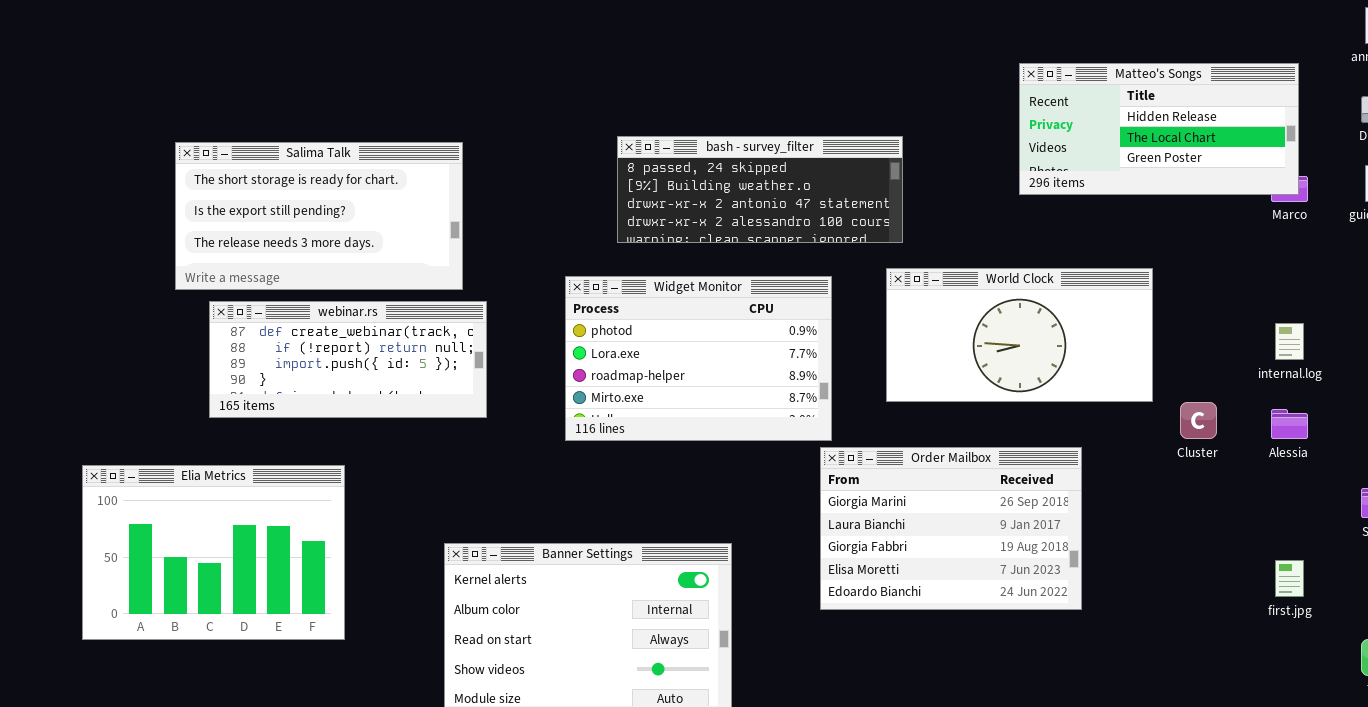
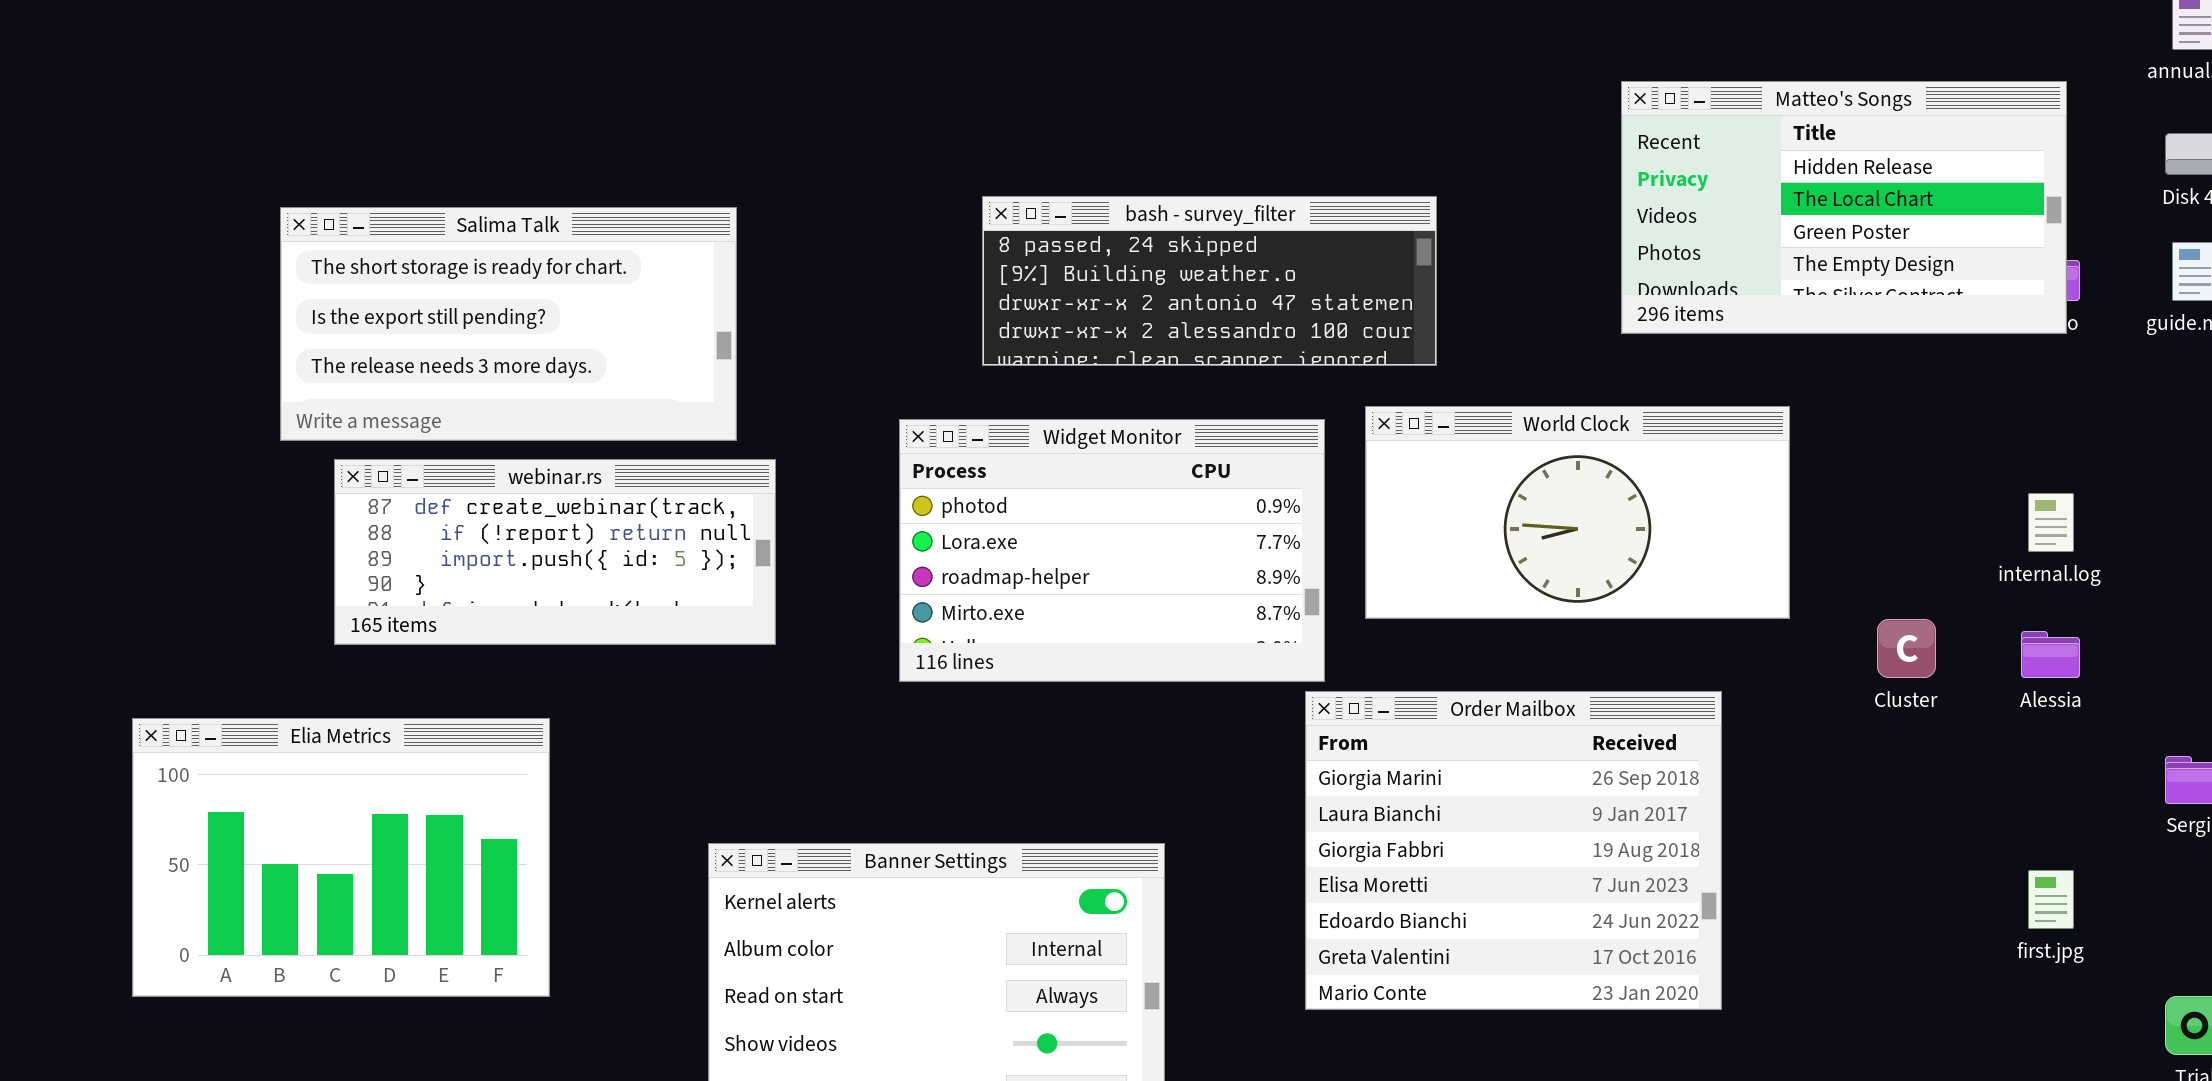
Matteo's Songs: [1019,63,1299,195] -> [1621,81,2067,334], resized
World Clock: [886,268,1153,402] -> [1365,406,1790,619], moved
Order Mailbox: [820,447,1082,610] -> [1305,691,1722,1010], resized

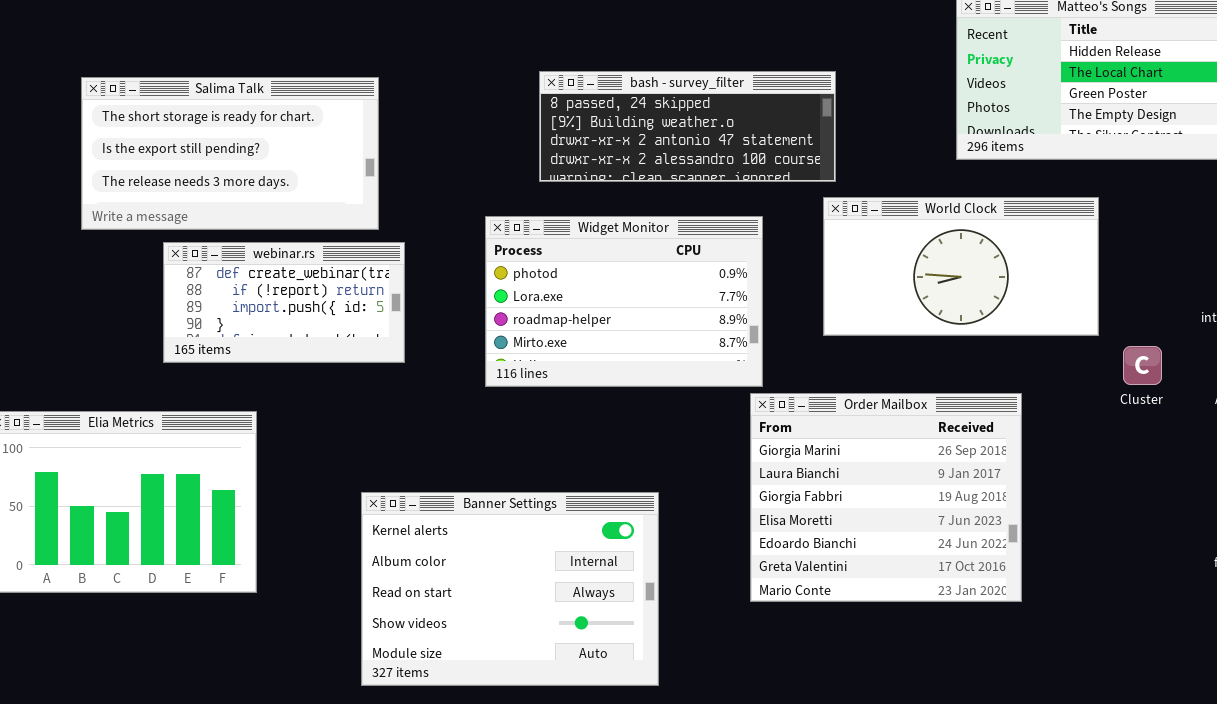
World Clock: [1365,406,1790,619] -> [823,197,1099,336], moved
webinar.rs: [334,459,776,645] -> [163,242,405,363], resized

